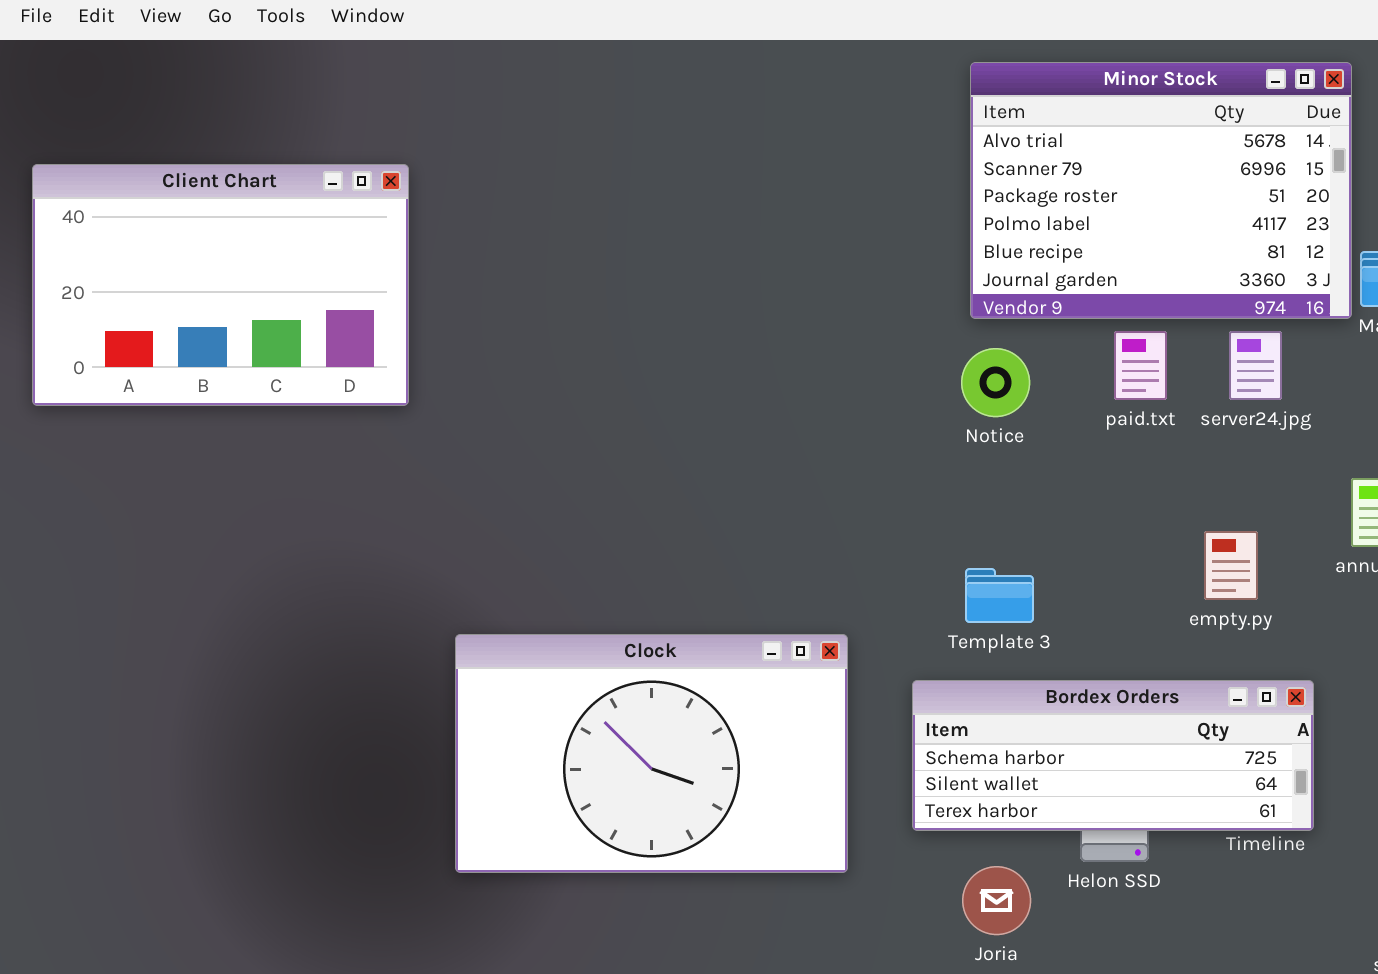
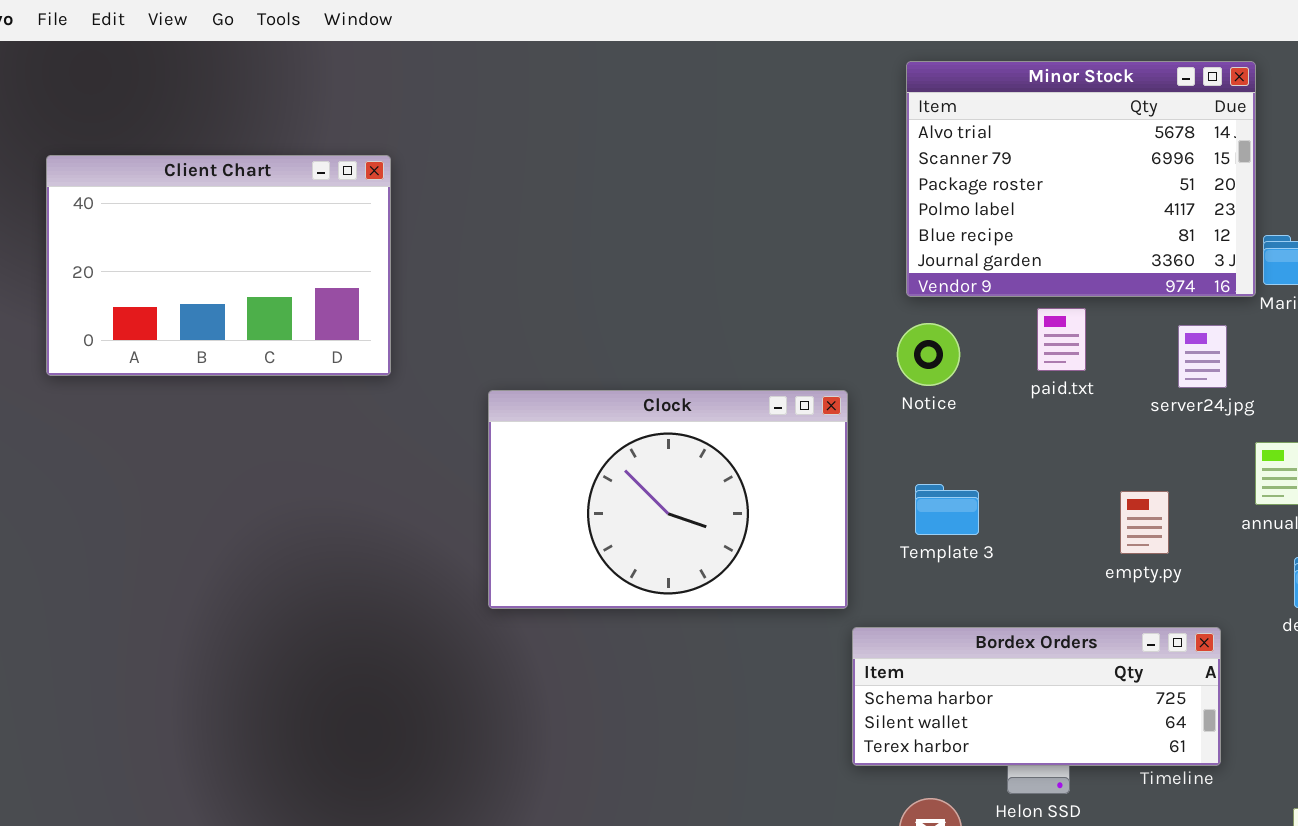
server24.jpg: [1229,331,1282,400] -> [1178,325,1227,388], moved
Template 3: [965,568,1034,623] -> [915,484,979,535], moved
Clock: [455,634,848,873] -> [488,390,848,609], moved

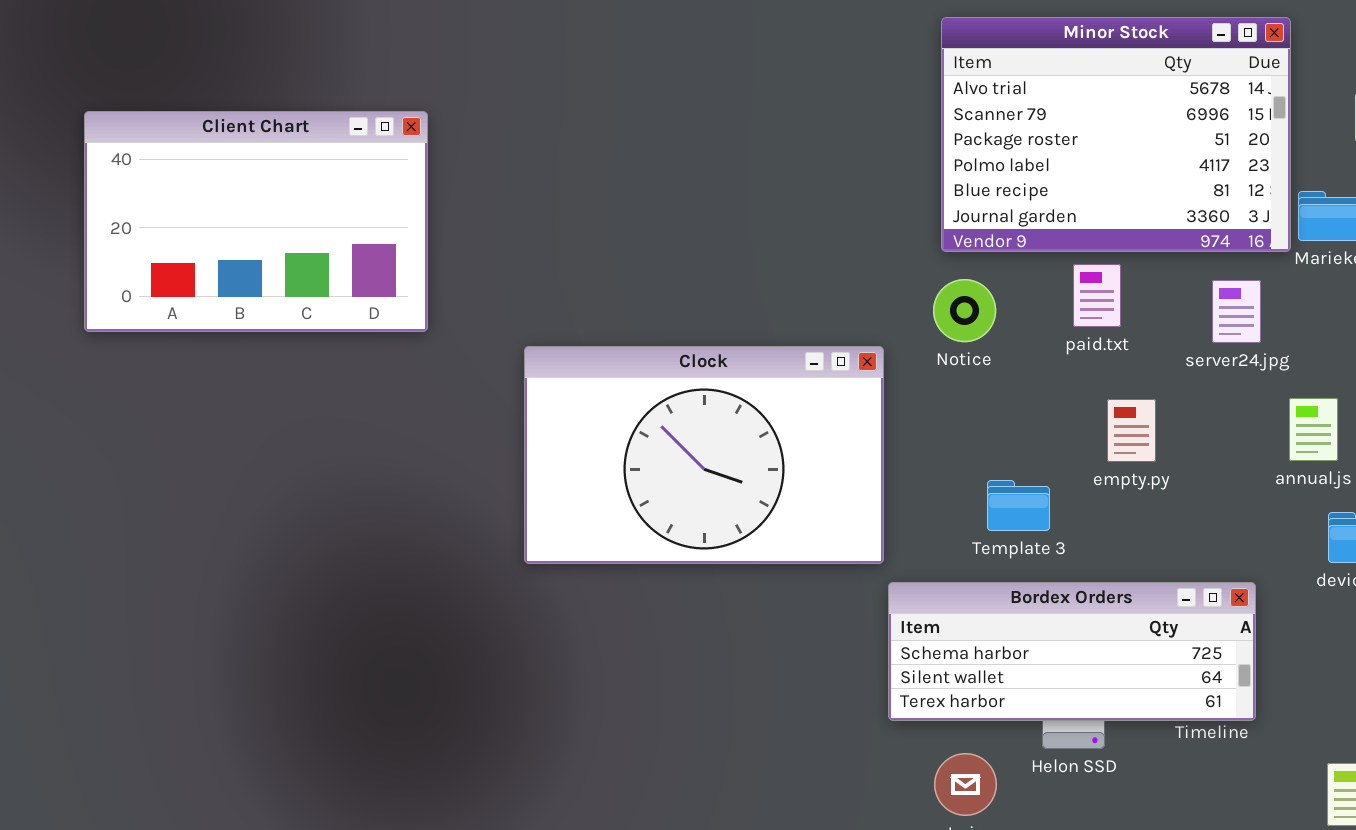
Template 3: [915,484,979,535] -> [987,480,1050,531], moved
empty.py: [1120,491,1169,554] -> [1107,399,1156,462], moved

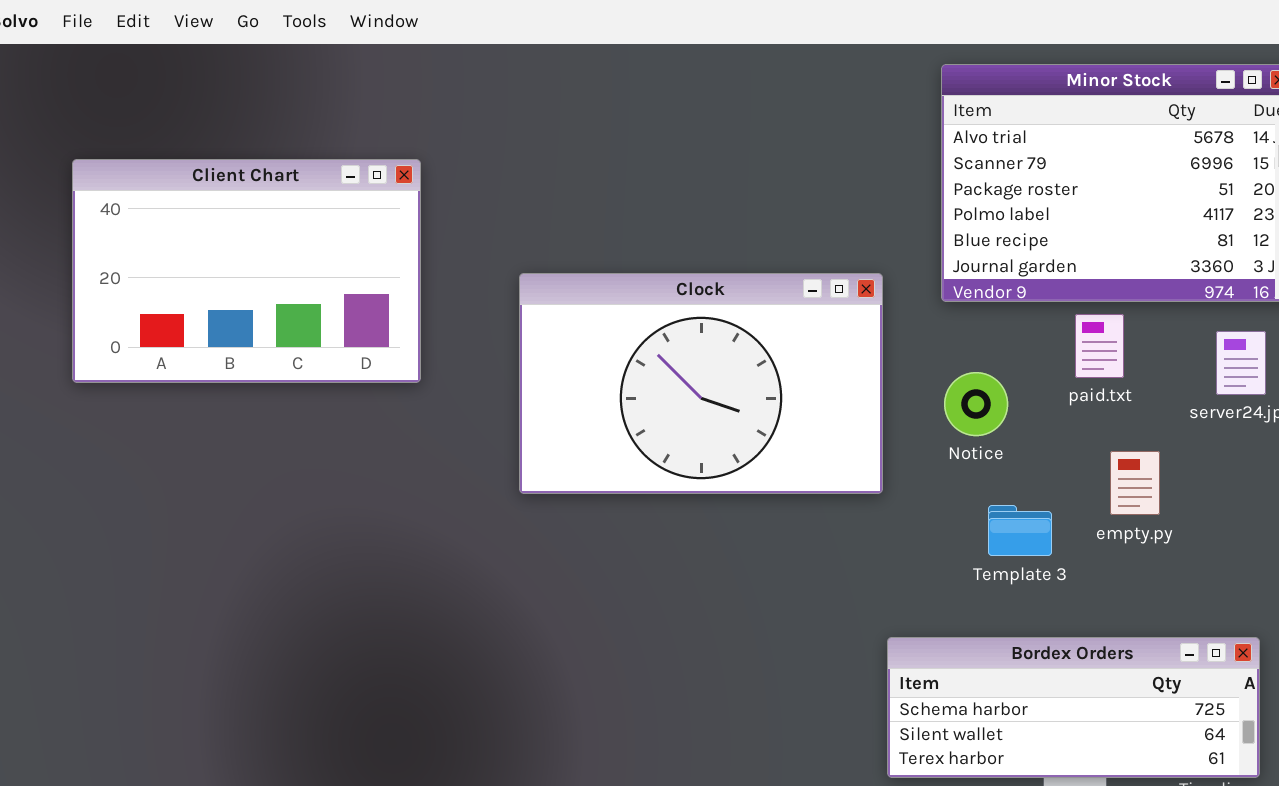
Notice: [933,279,996,342] -> [944,372,1008,436], moved
Clock: [524,346,884,564] -> [519,273,883,494], moved
Template 3: [987,480,1050,531] -> [988,505,1052,556], moved

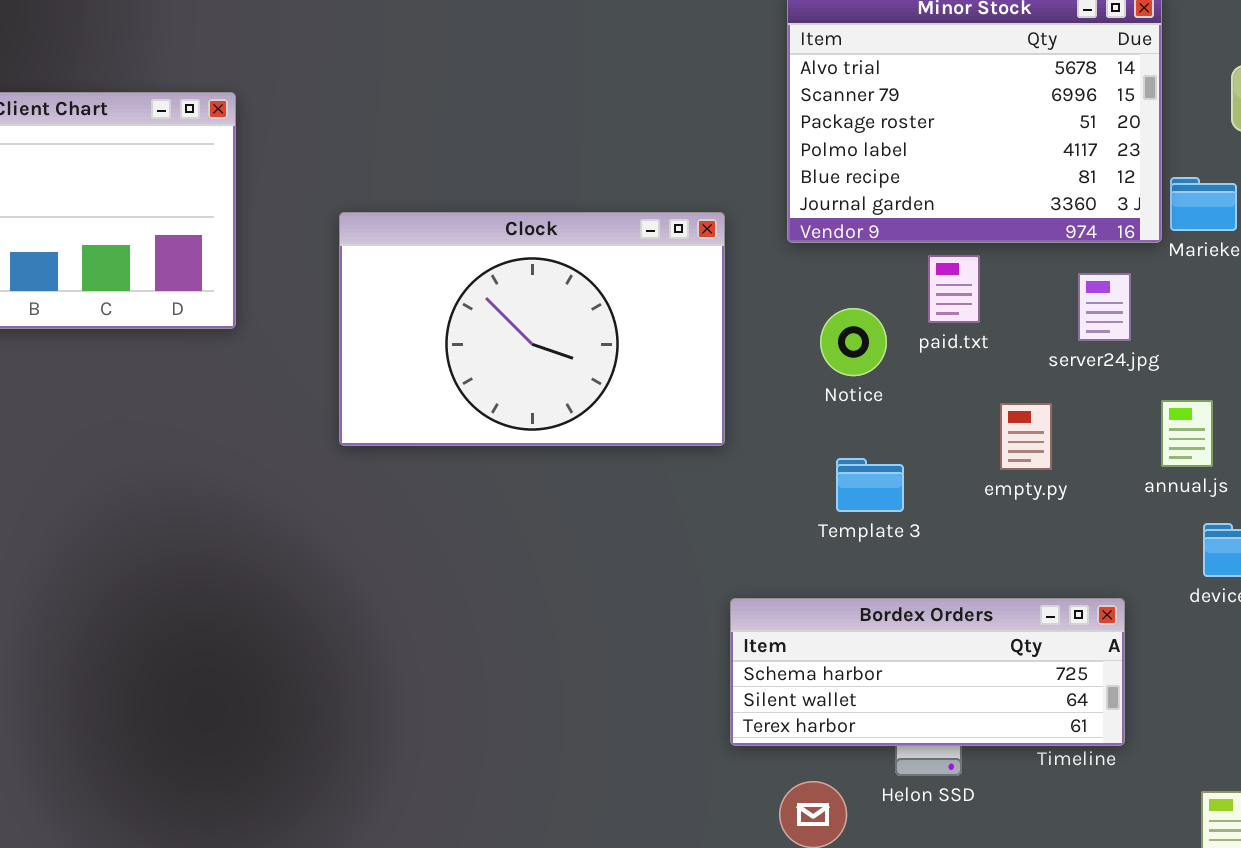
Notice: [944,372,1008,436] -> [820,308,887,376], moved
empty.py: [1110,451,1160,515] -> [1000,403,1052,470], moved

